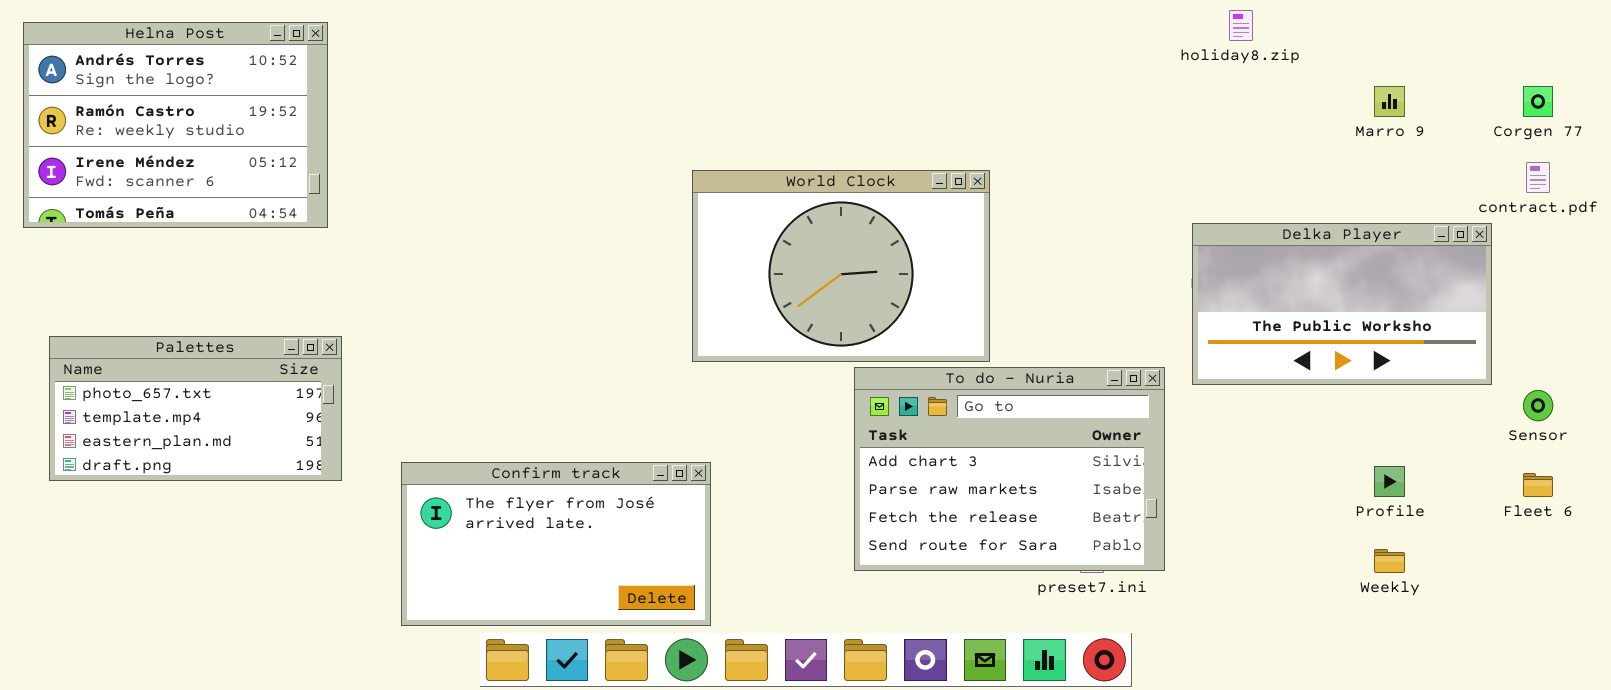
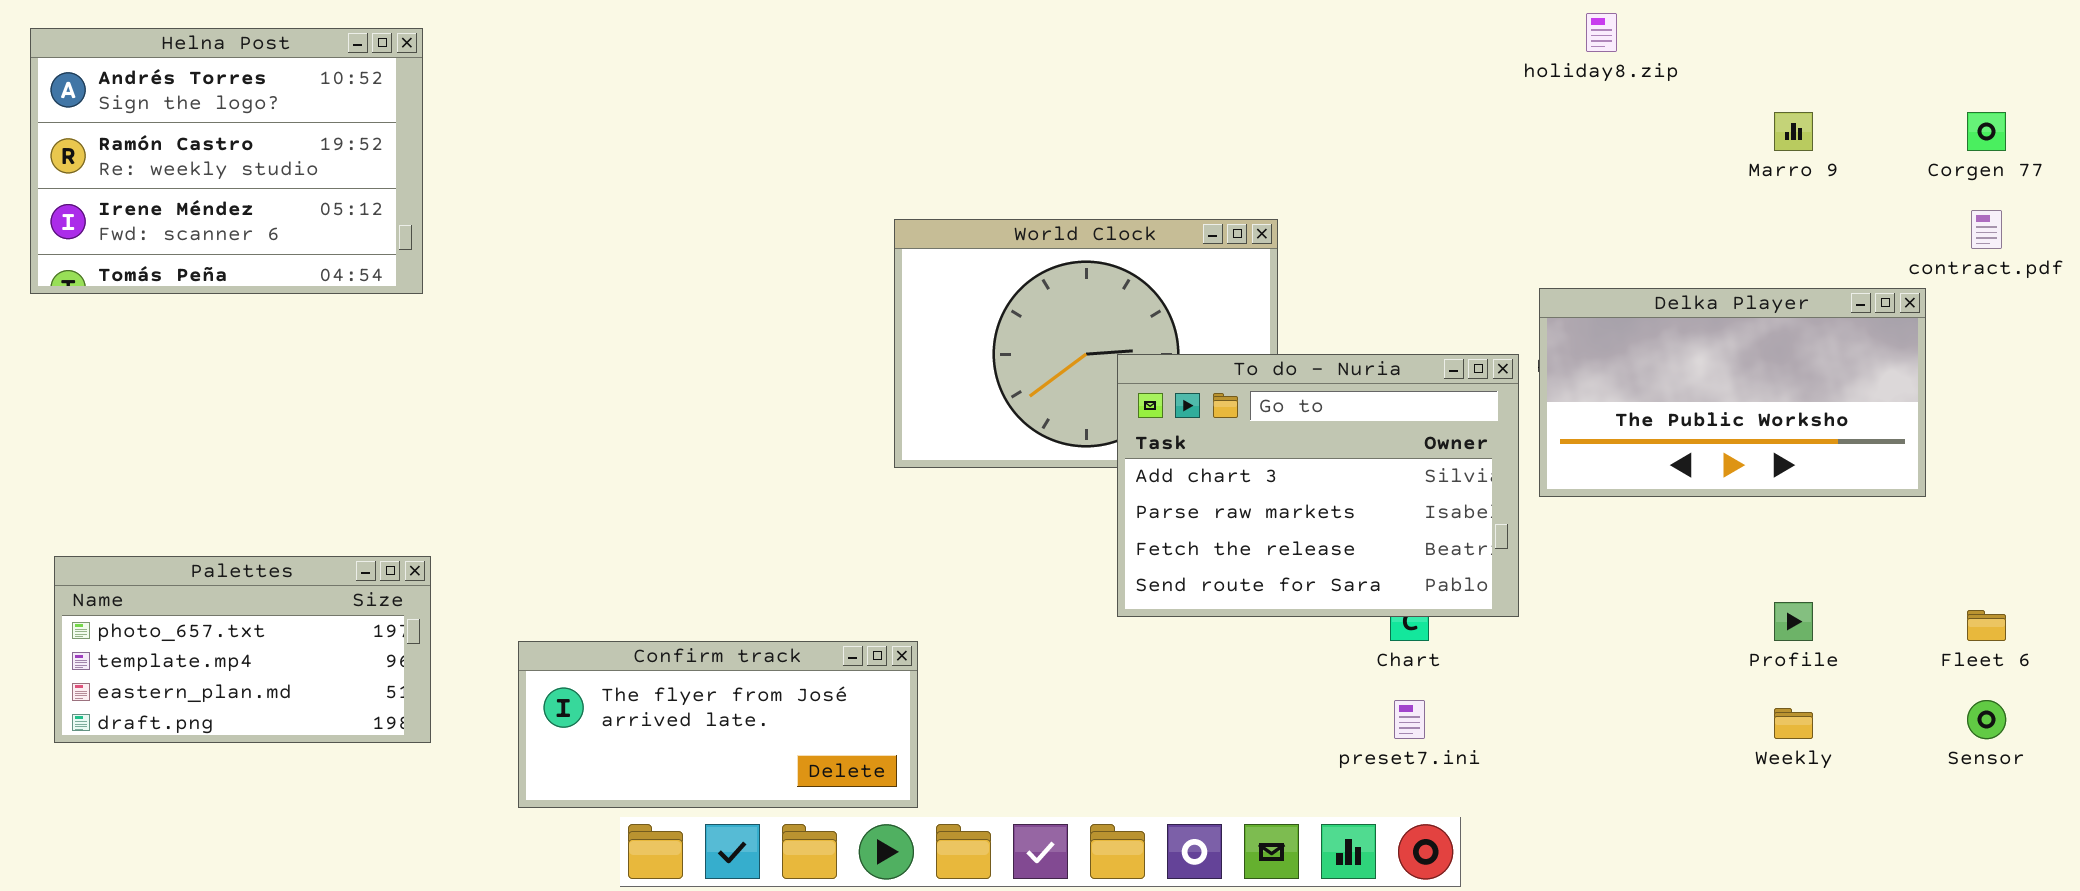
Palettes: [49,336,342,481] -> [54,556,431,743], moved
To do - Nuria: [854,367,1165,571] -> [1117,354,1519,617], moved
Sensor: [1523,390,1553,421] -> [1967,700,2006,739], moved
Confirm track: [401,462,711,626] -> [518,641,918,808], resized

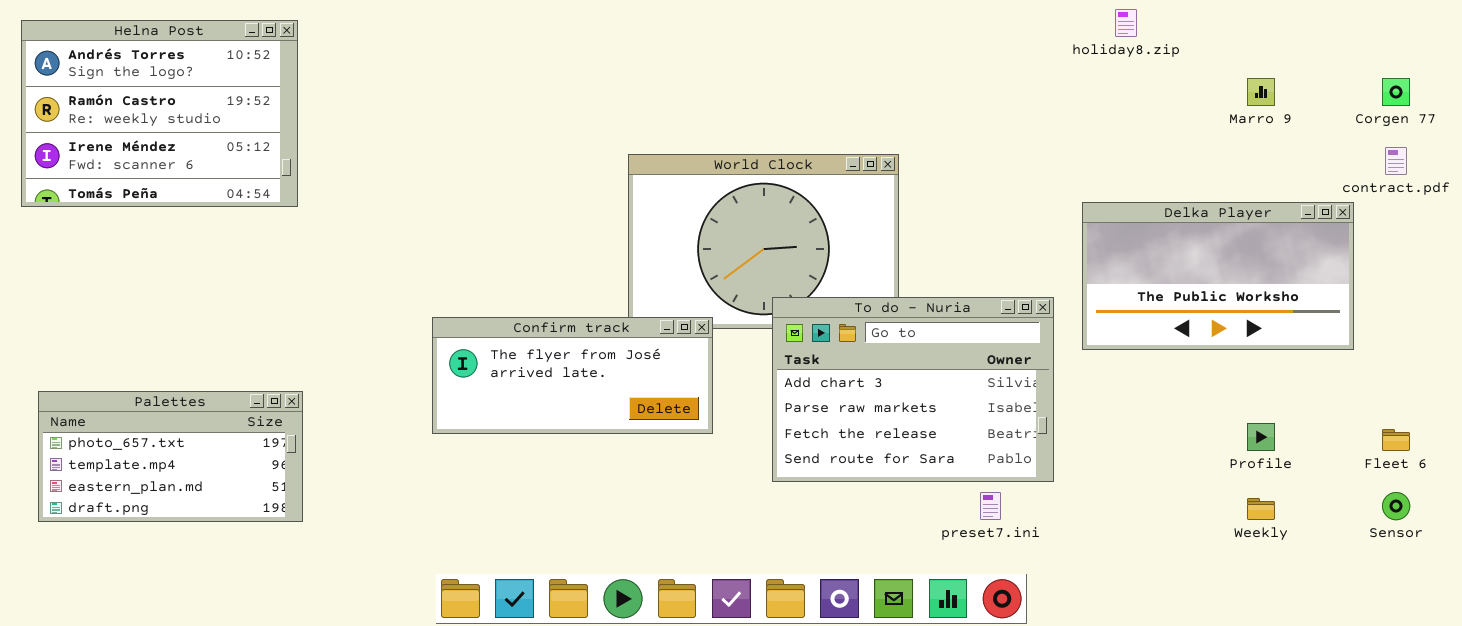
To do - Nuria: [1117,354,1519,617] -> [772,297,1054,482], moved
Confirm track: [518,641,918,808] -> [432,317,713,434], moved

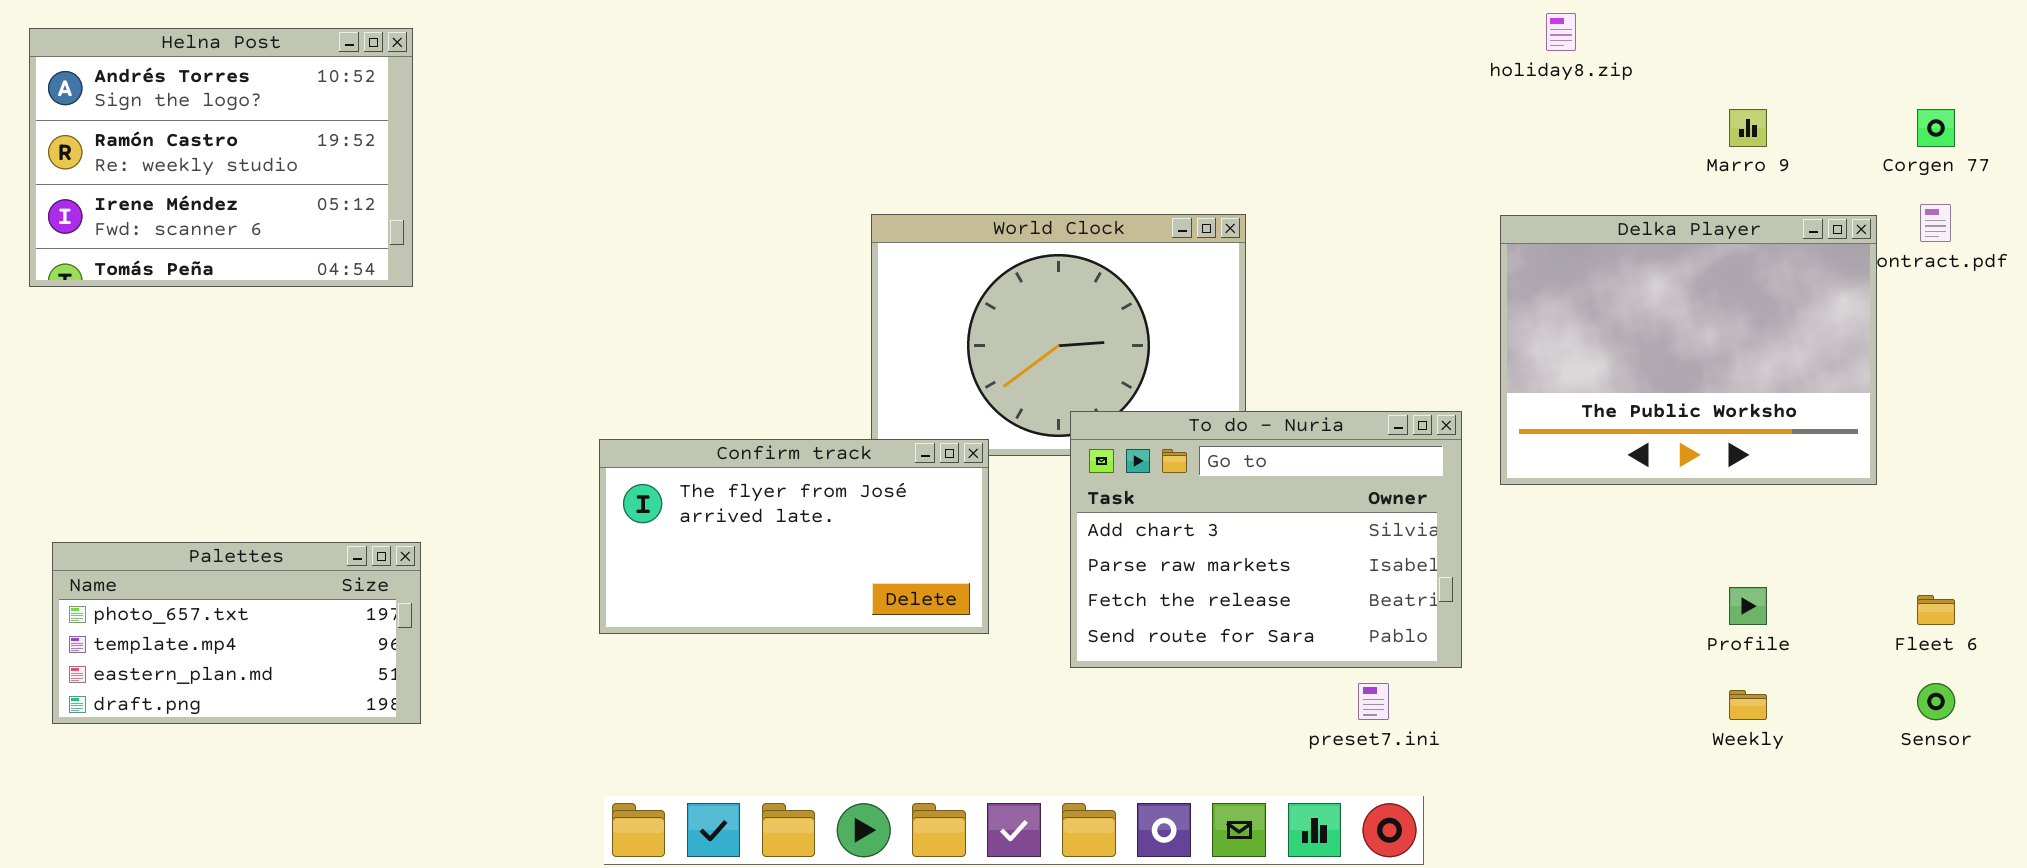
Delka Player: [1082,202,1354,350] -> [1500,215,1877,485], resized
Confirm track: [432,317,713,434] -> [599,439,989,634], resized

